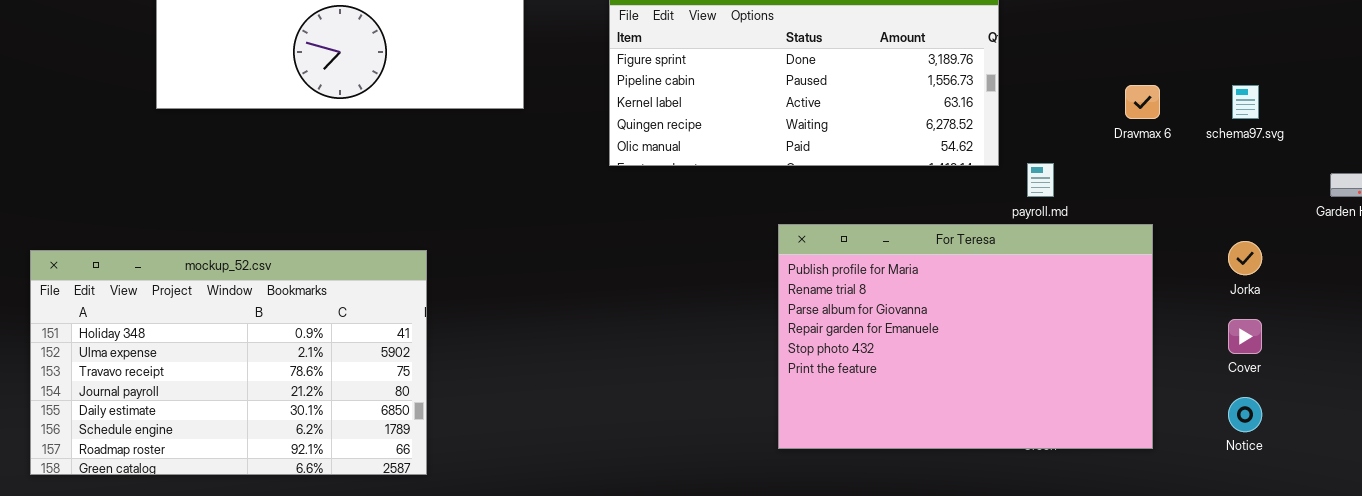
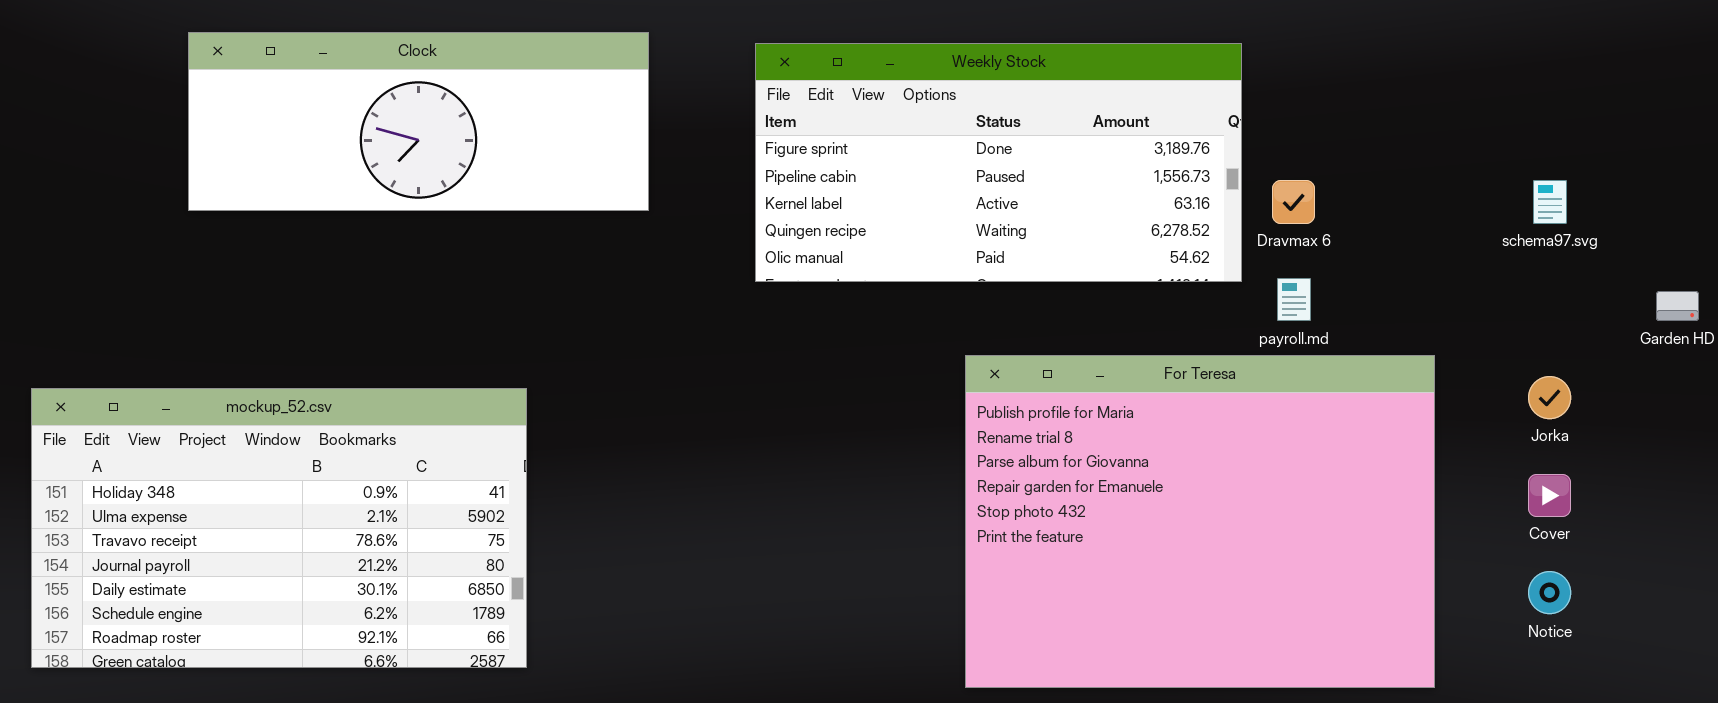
Dravmax 6: [1125,85,1160,119] -> [1272,180,1315,224], moved
For Teresa: [778,224,1153,449] -> [965,355,1435,688], resized

